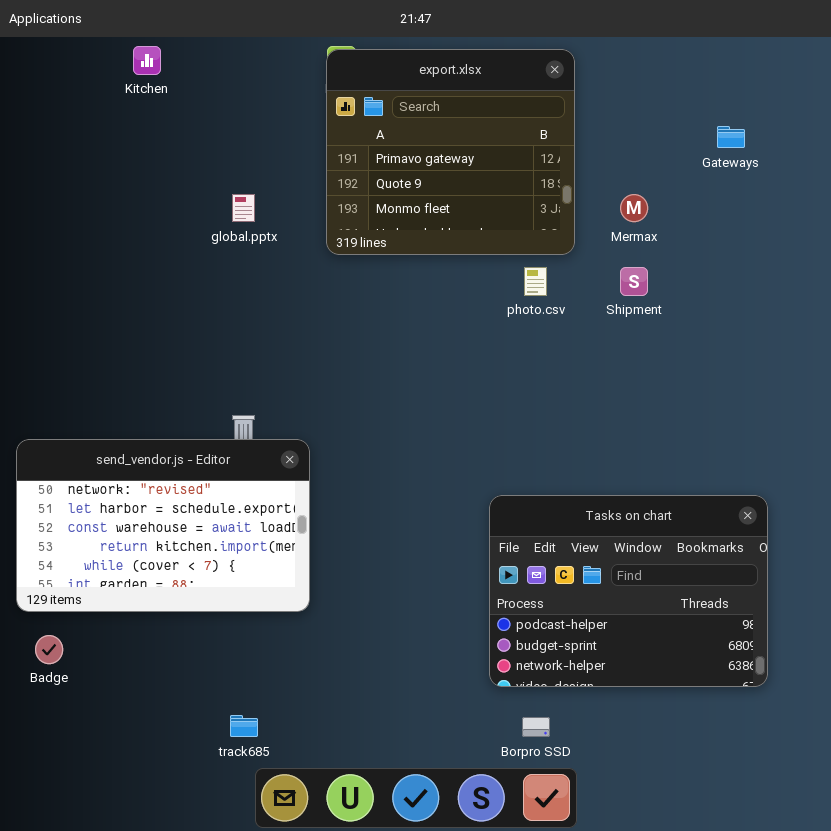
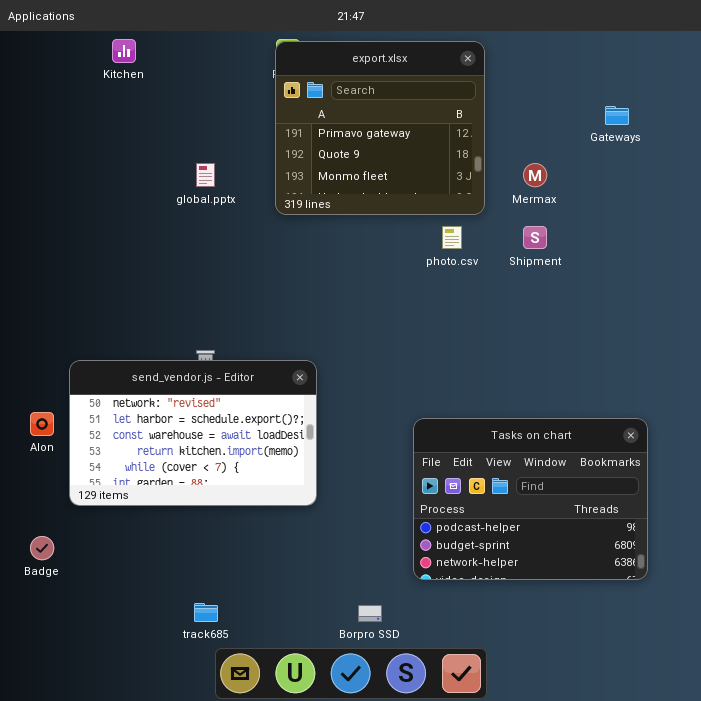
send_vendor.js - Editor: [16,439,310,612] -> [69,360,317,506], moved
Borpro SSD: [522,717,550,737] -> [358,605,382,622], moved

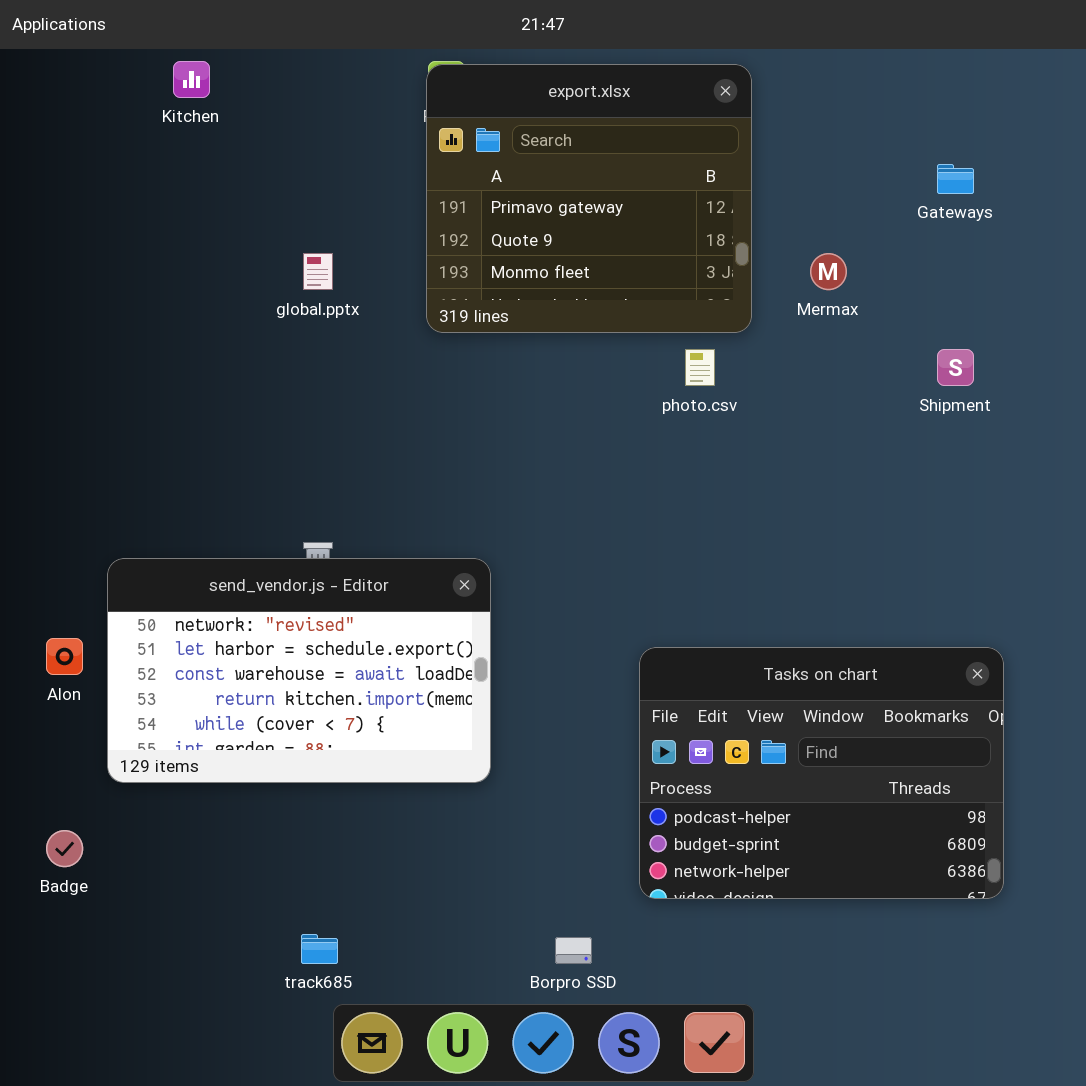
Shipment: [523,226,547,249] -> [937,349,974,386], moved

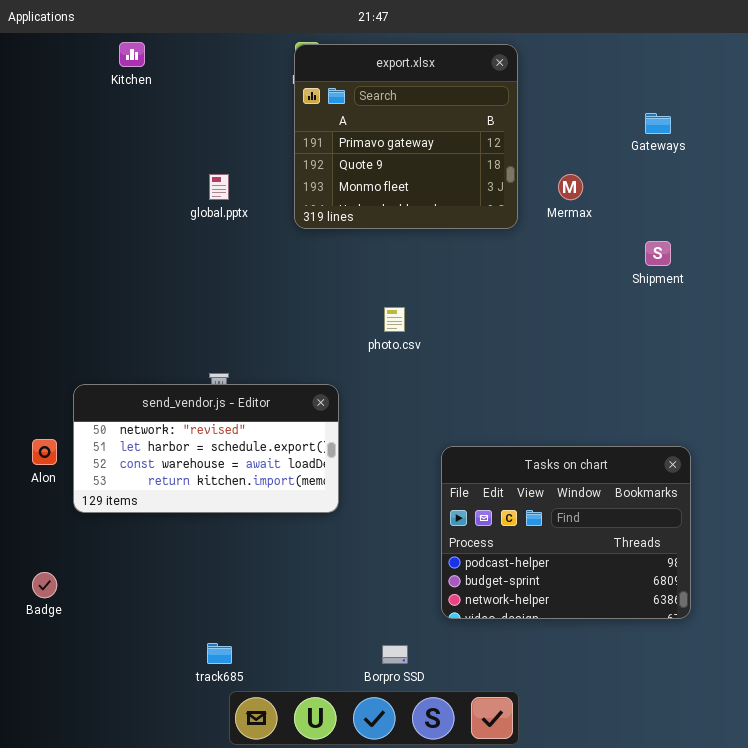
photo.csv: [685,349,715,386] -> [384,307,405,332], moved
send_vendor.js - Editor: [107,558,491,783] -> [73,384,339,513], resized

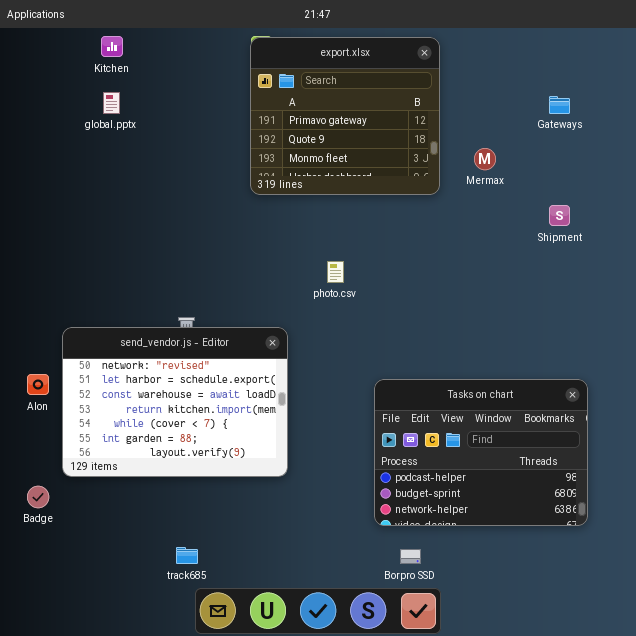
global.pptx: [209,174,229,200] -> [103,92,120,114], moved
send_vendor.js - Editor: [73,384,339,513] -> [62,327,288,477], resized
Borpro SSD: [382,645,408,664] -> [400,549,421,564], moved

